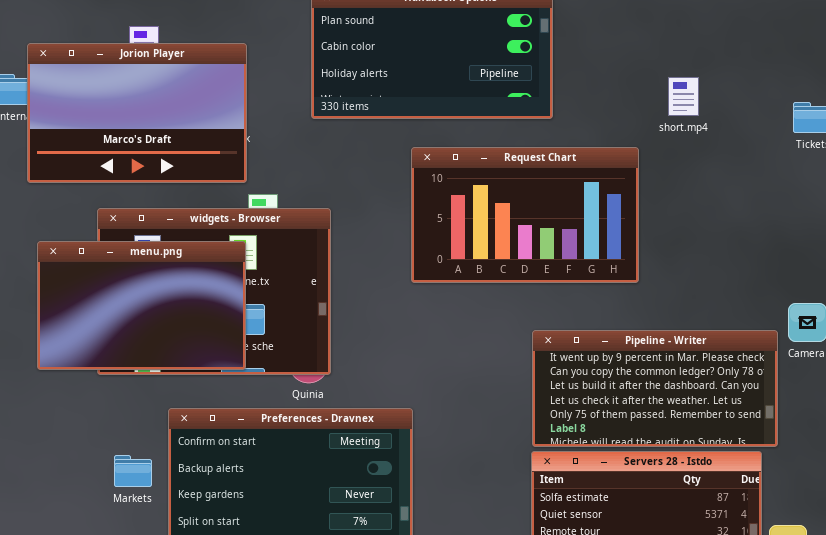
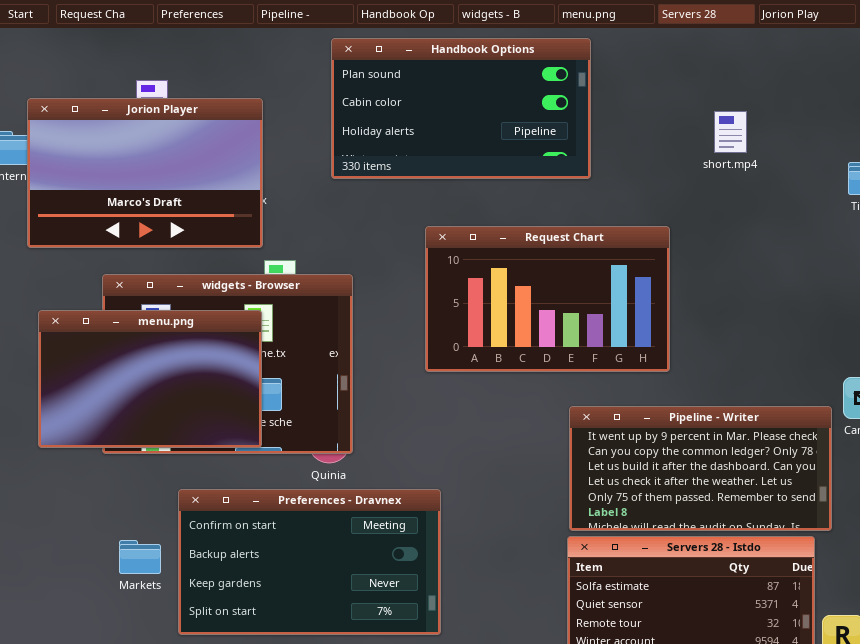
short.mp4: [668,77,699,116] -> [714,111,747,153], moved
Request Chart: [411,147,639,283] -> [425,226,670,372], moved

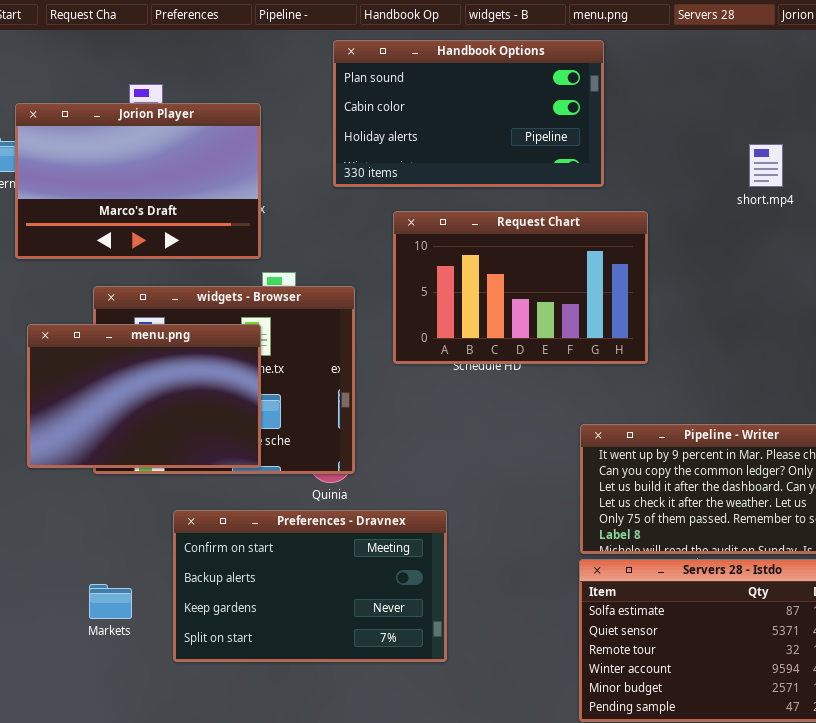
short.mp4: [714,111,747,153] -> [749,144,783,187], moved
Request Chart: [425,226,670,372] -> [393,211,648,364], moved
Markets: [119,540,161,574] -> [89,584,132,619], moved

